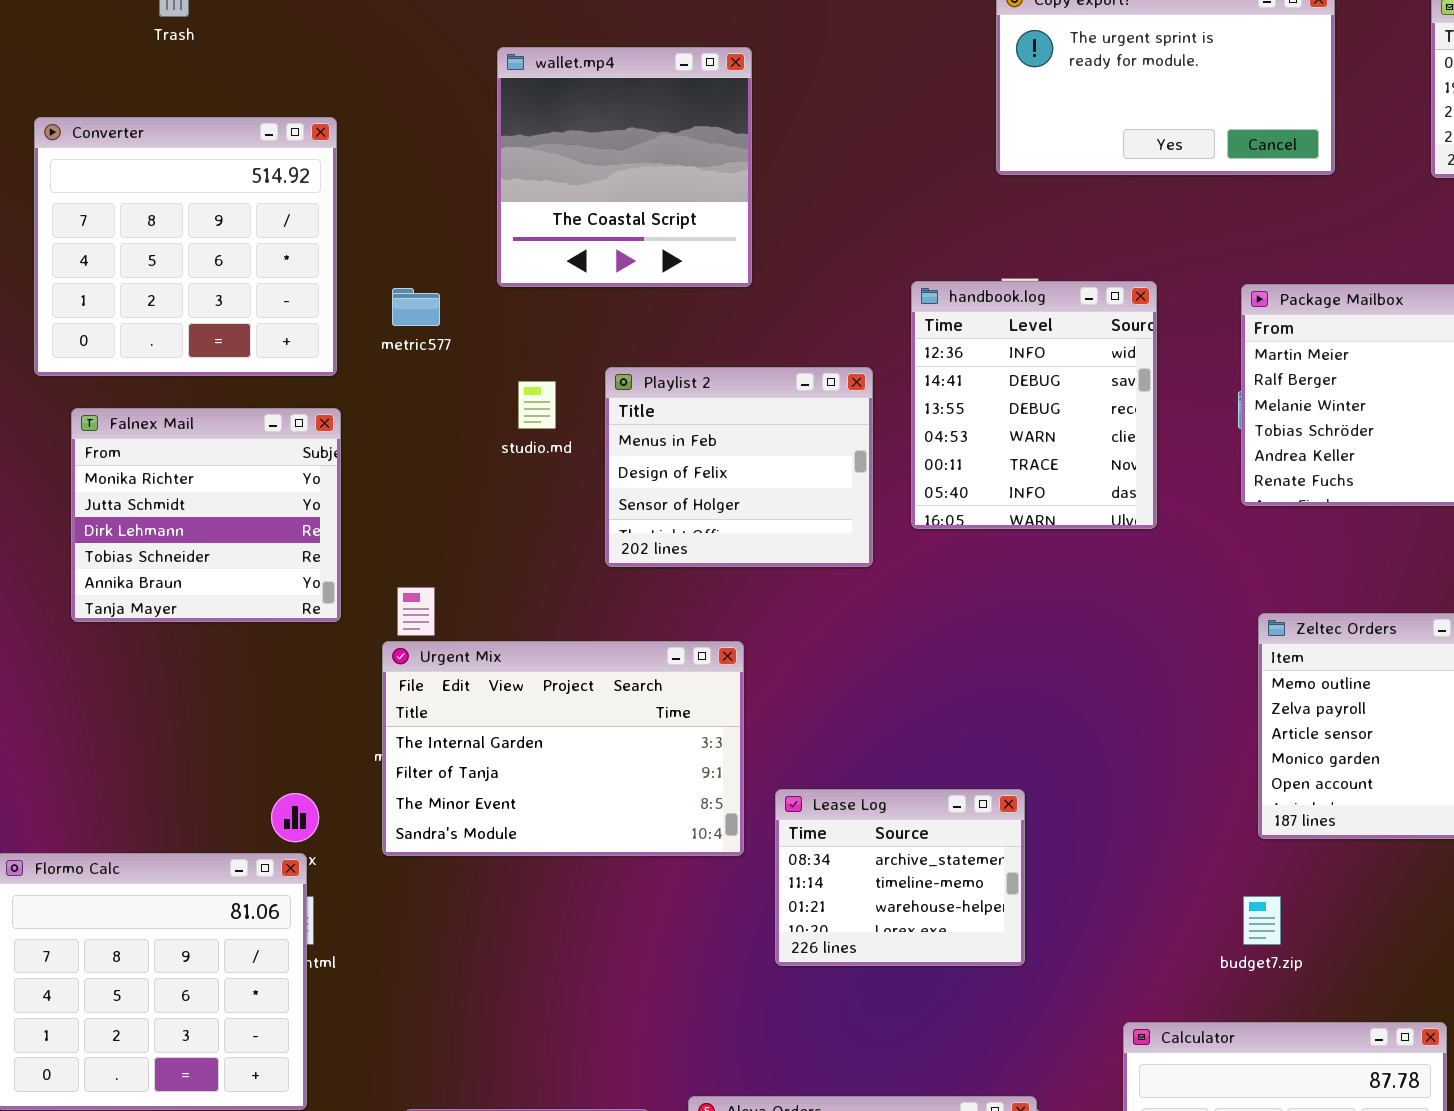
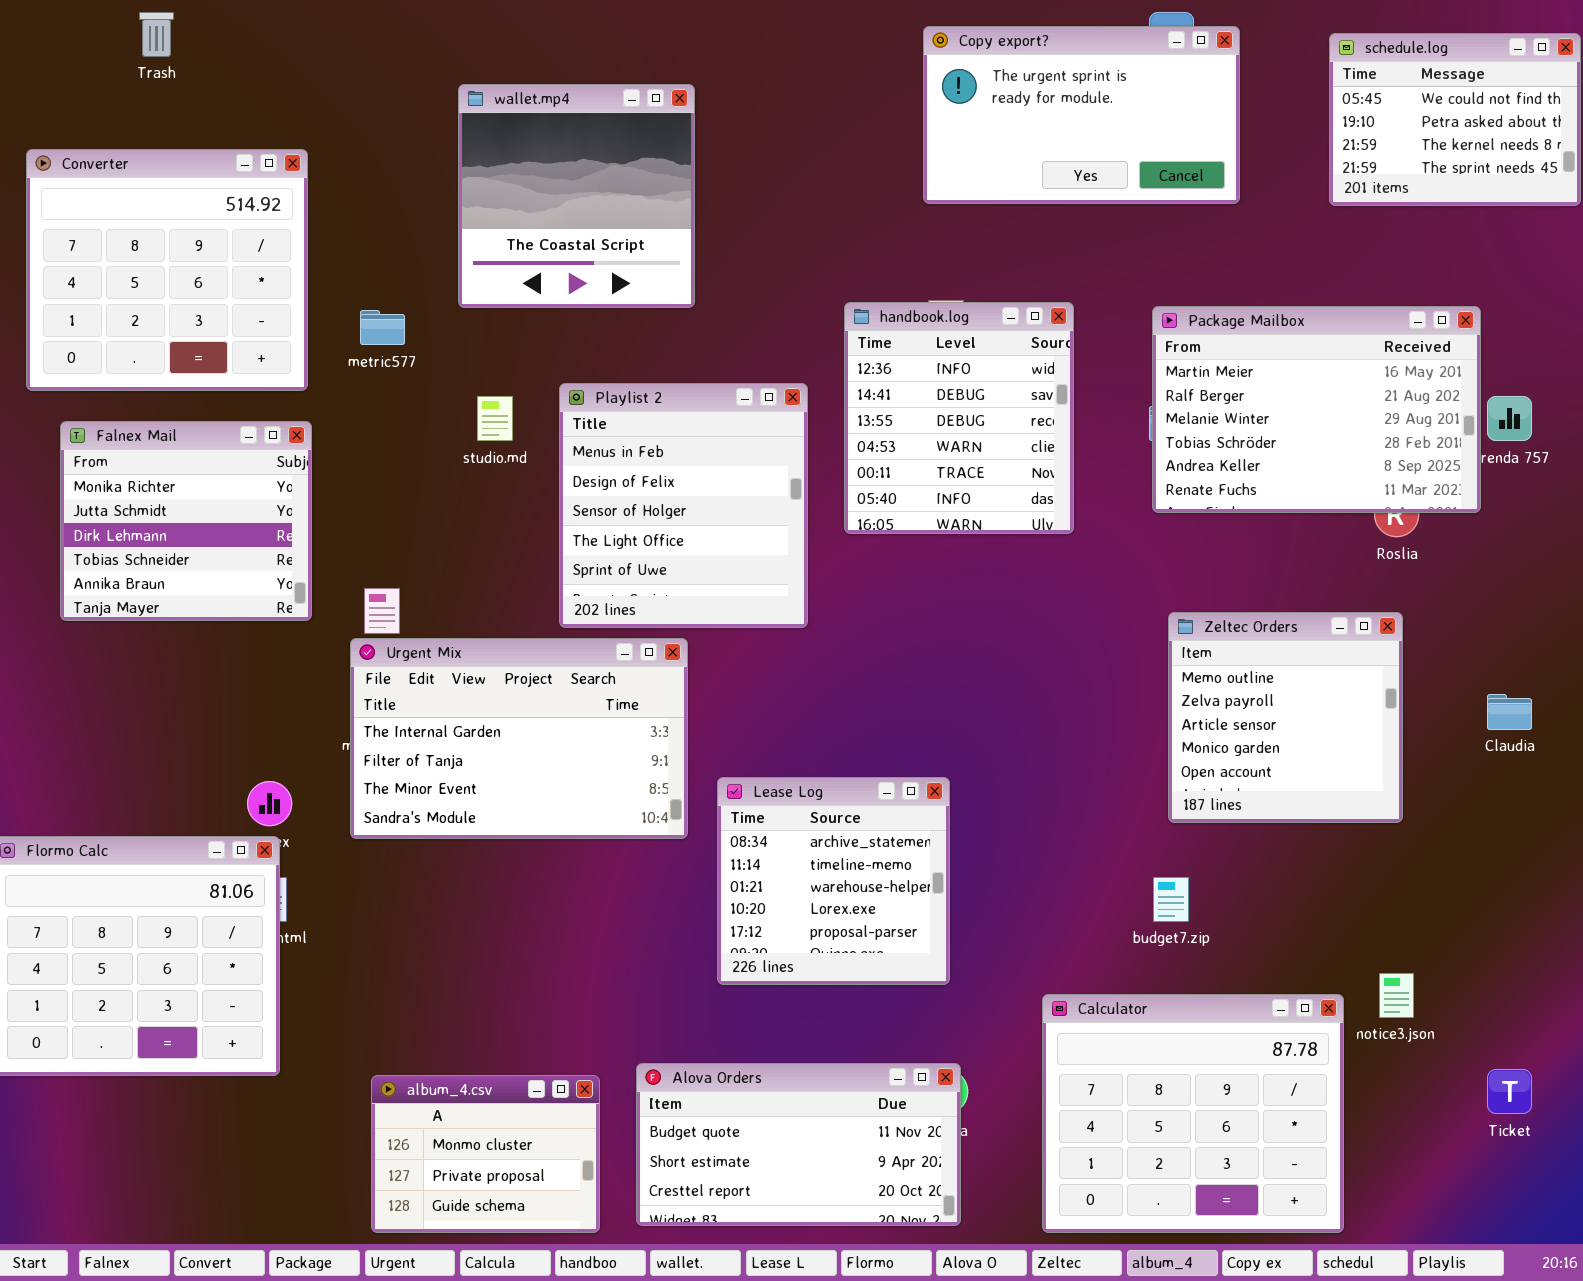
Playlist 2: [605,367,873,567] -> [559,383,808,628], resized
Lease Log: [775,789,1025,966] -> [717,777,950,985], resized

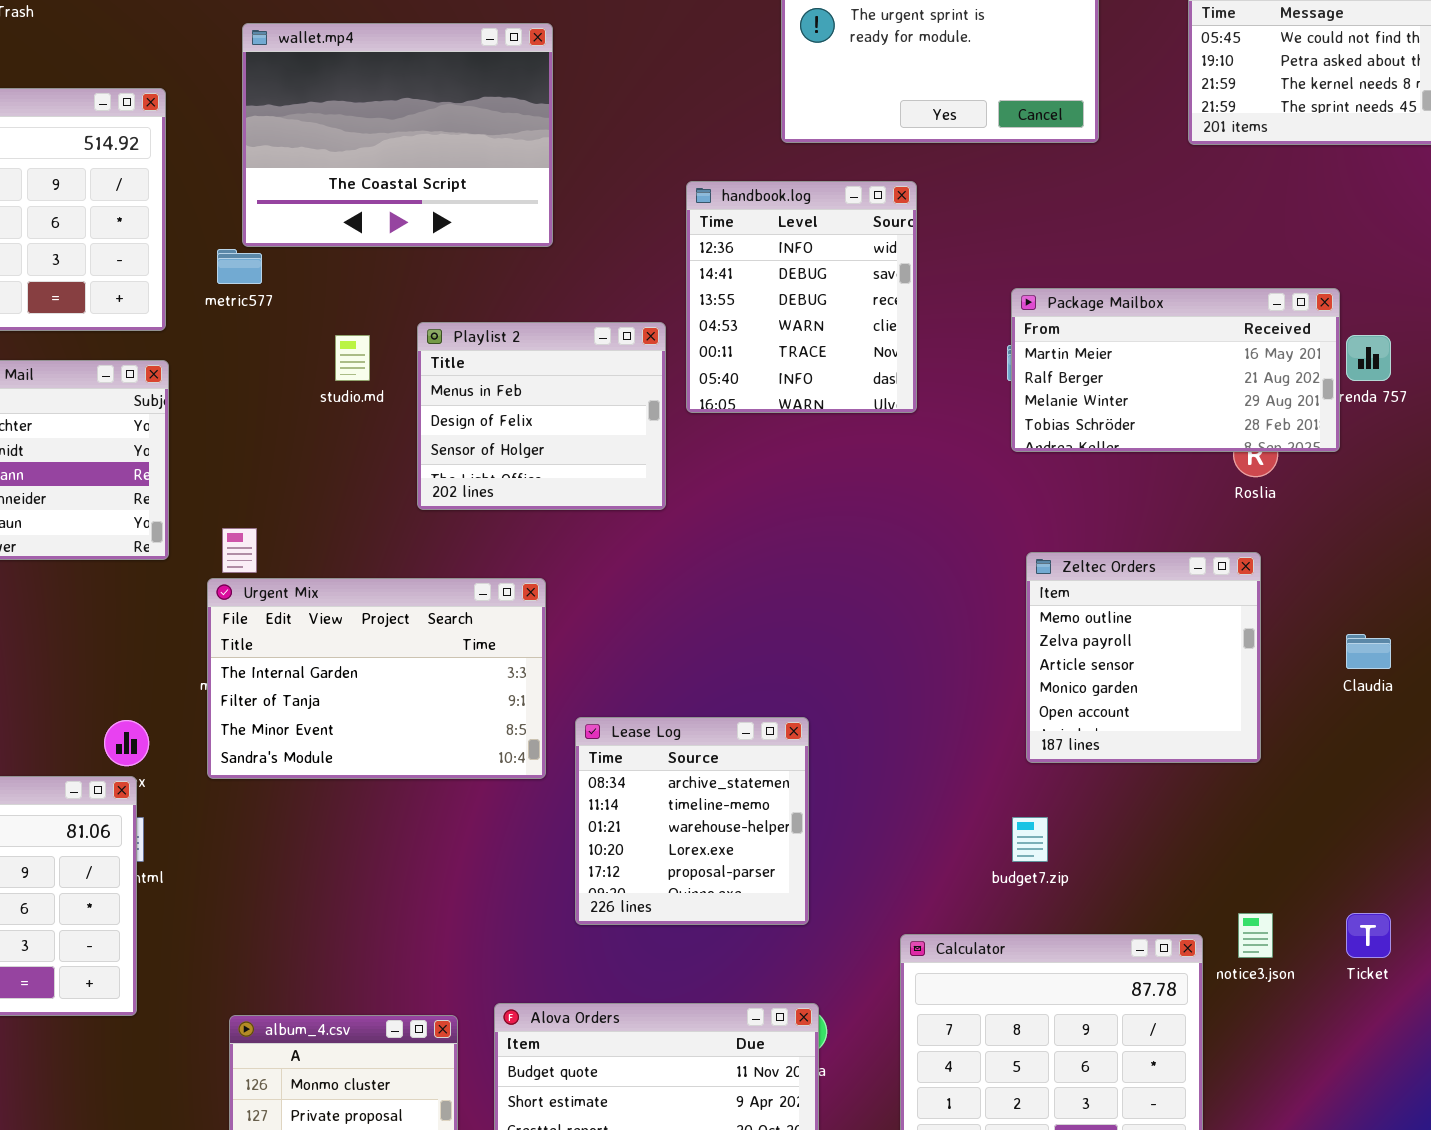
wallet.mp4: [458,84,695,308] -> [242,23,553,247], resized
handbook.log: [844,302,1074,534] -> [686,181,917,413], moved
Package Mailbox: [1152,306,1481,513] -> [1011,288,1340,452], resized
Playlist 2: [559,383,808,628] -> [417,322,666,510], resized
Ticket: [1487,1069,1532,1114] -> [1346,913,1391,958], moved

